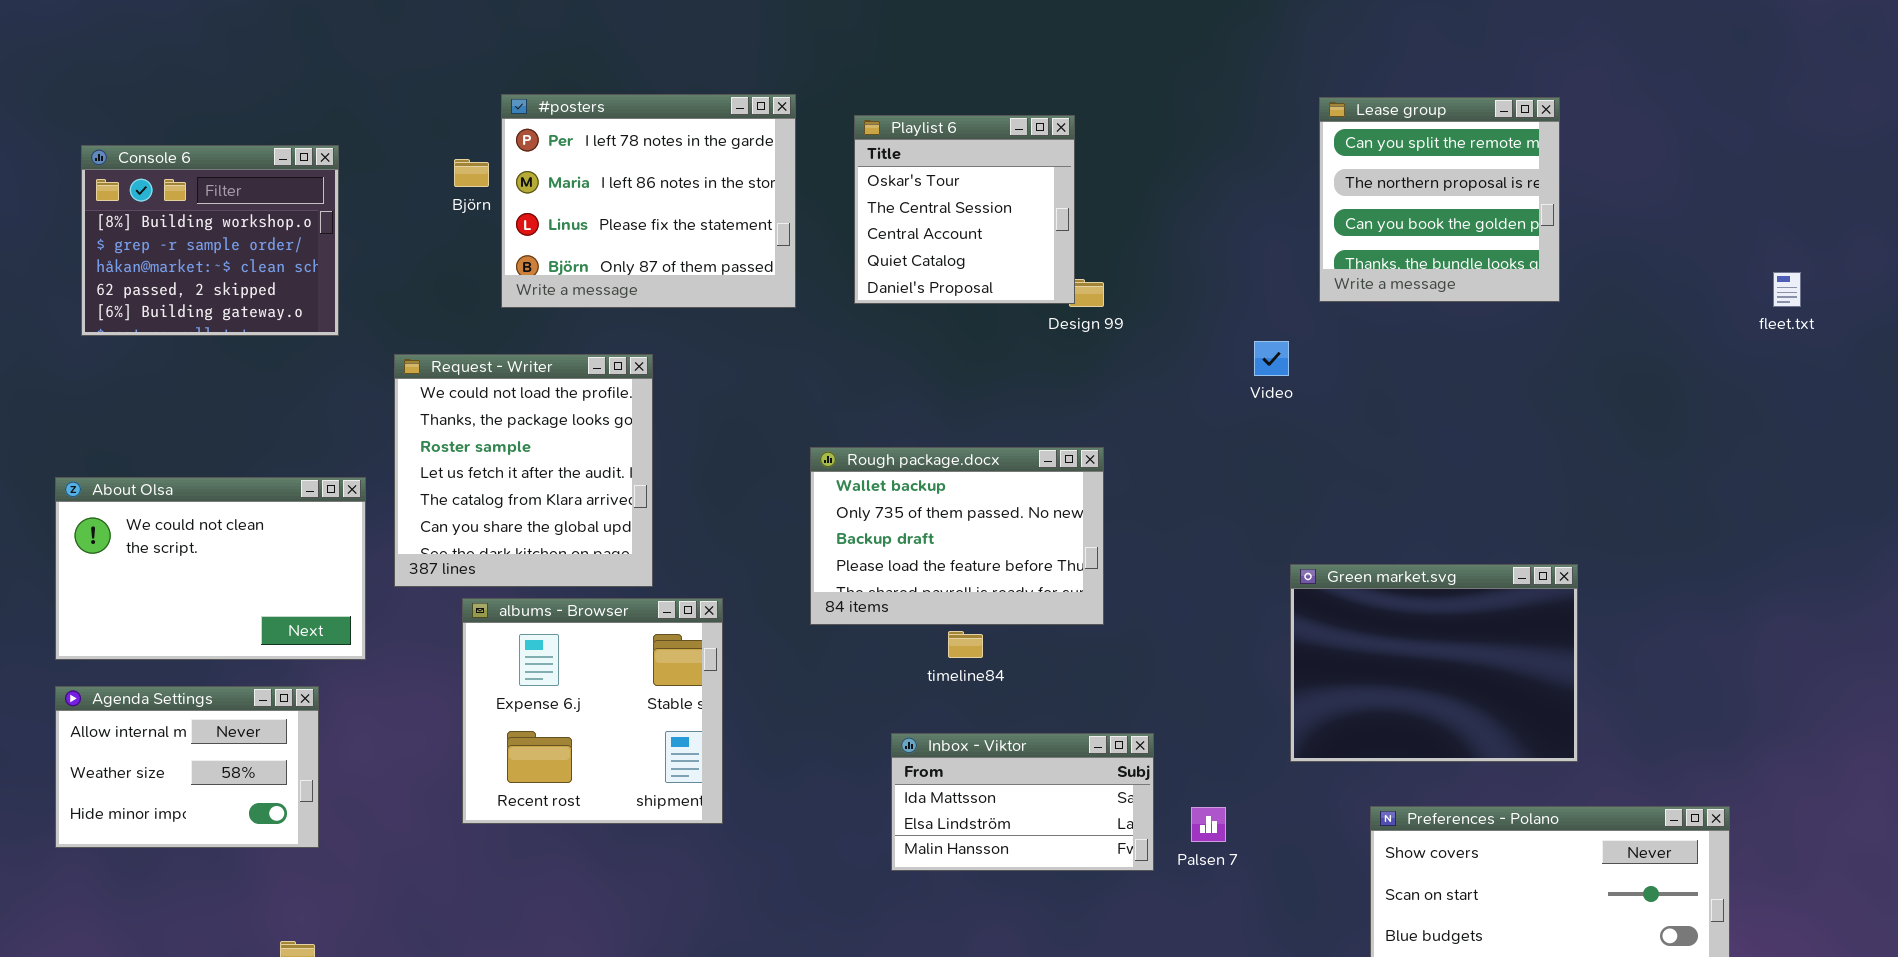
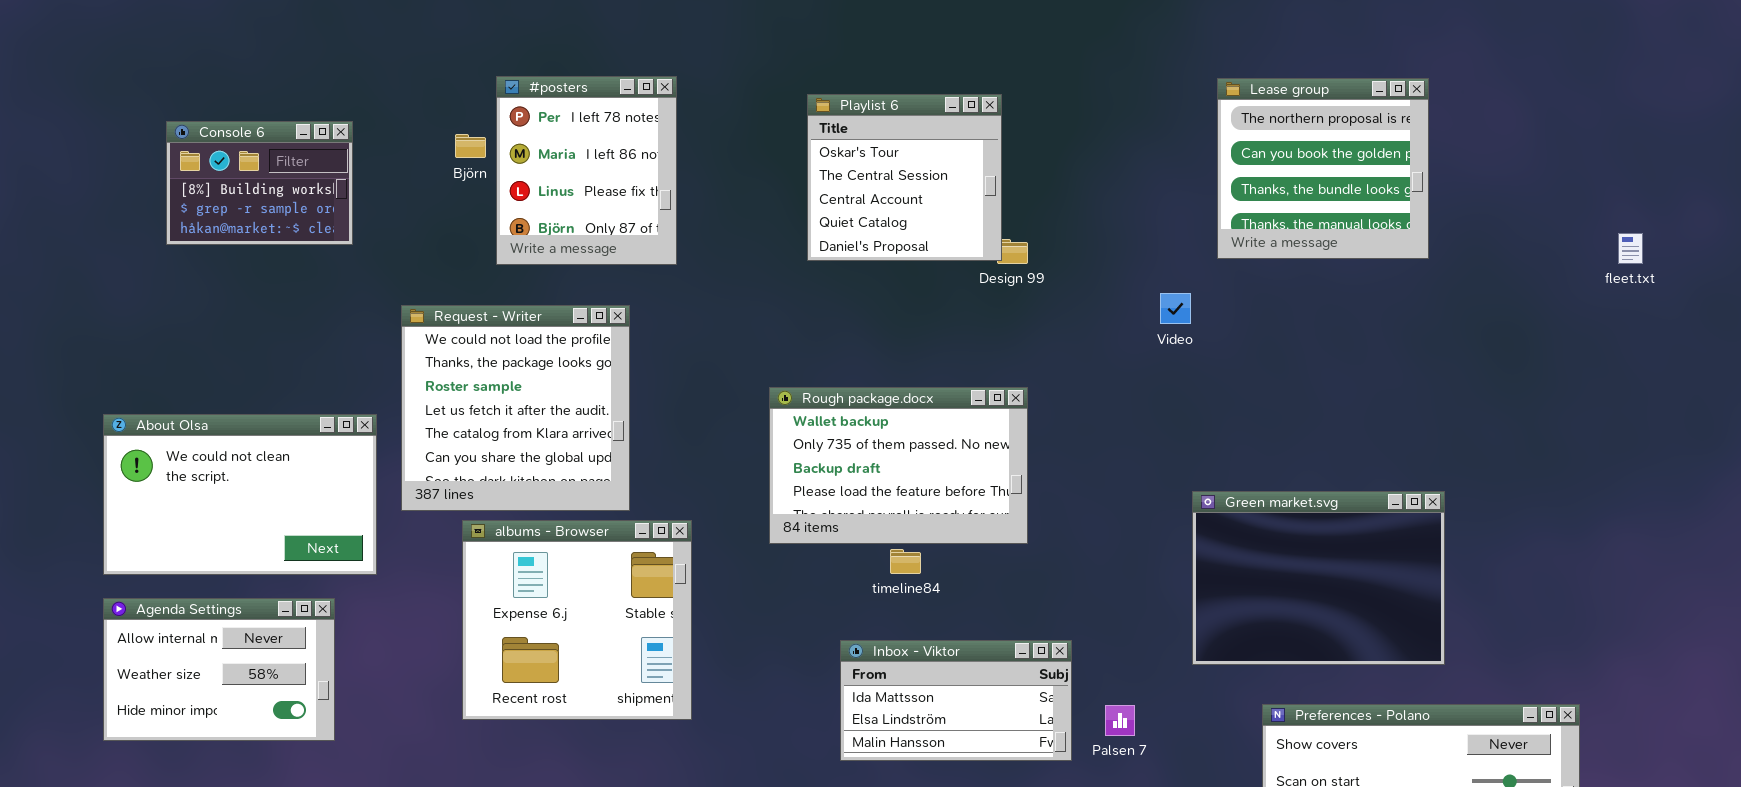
#posters: [501,94,796,308] -> [496,76,677,265], resized
Lease group: [1319,97,1560,302] -> [1217,78,1429,259], scrolled down 1 row
Console 6: [81,145,339,336] -> [166,121,353,245], resized

